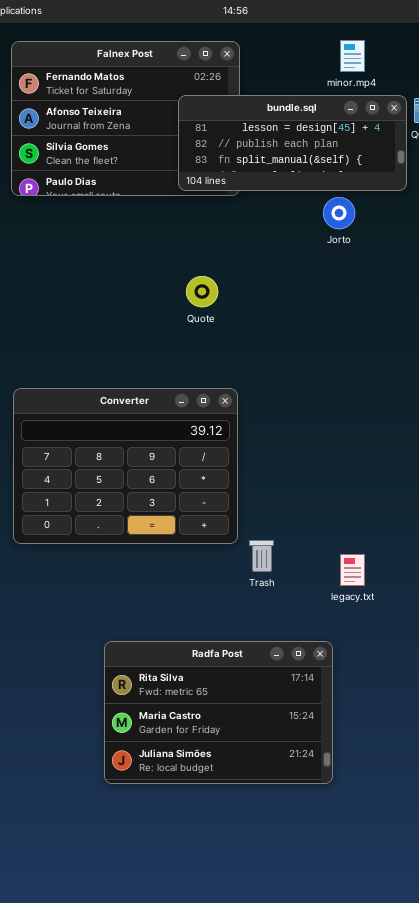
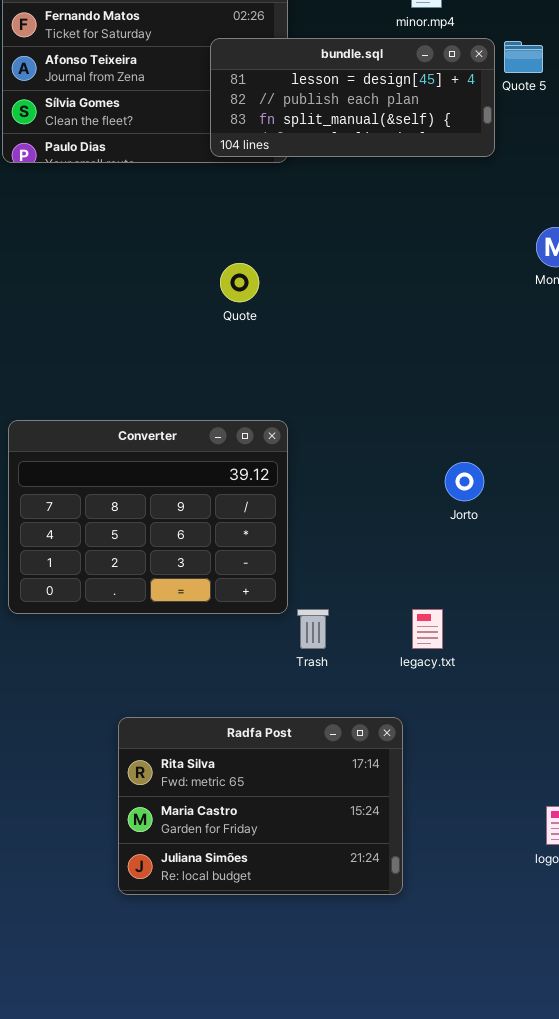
Jorto: [323,197,355,229] -> [445,462,484,501], moved
Converter: [13,388,238,544] -> [8,420,288,614], moved
Trash: [249,540,274,572] -> [297,609,329,649], moved

